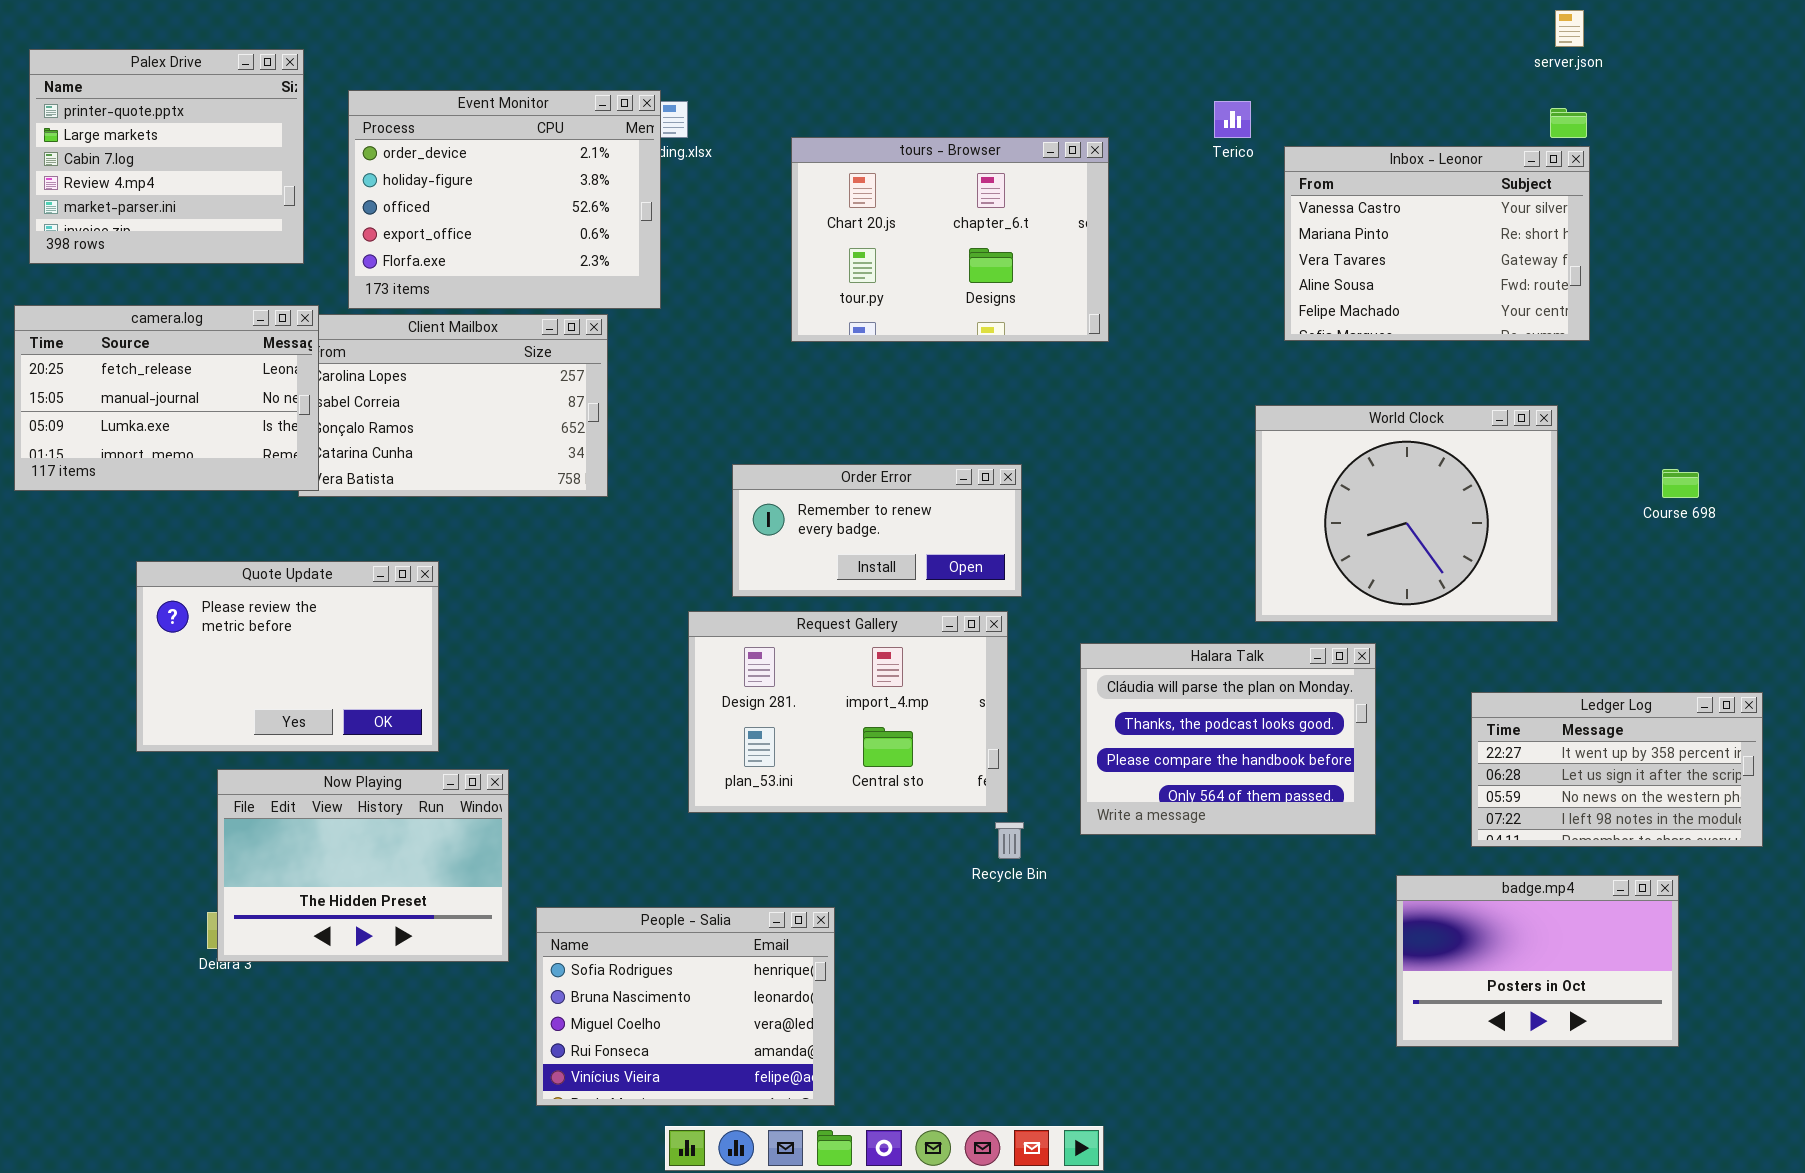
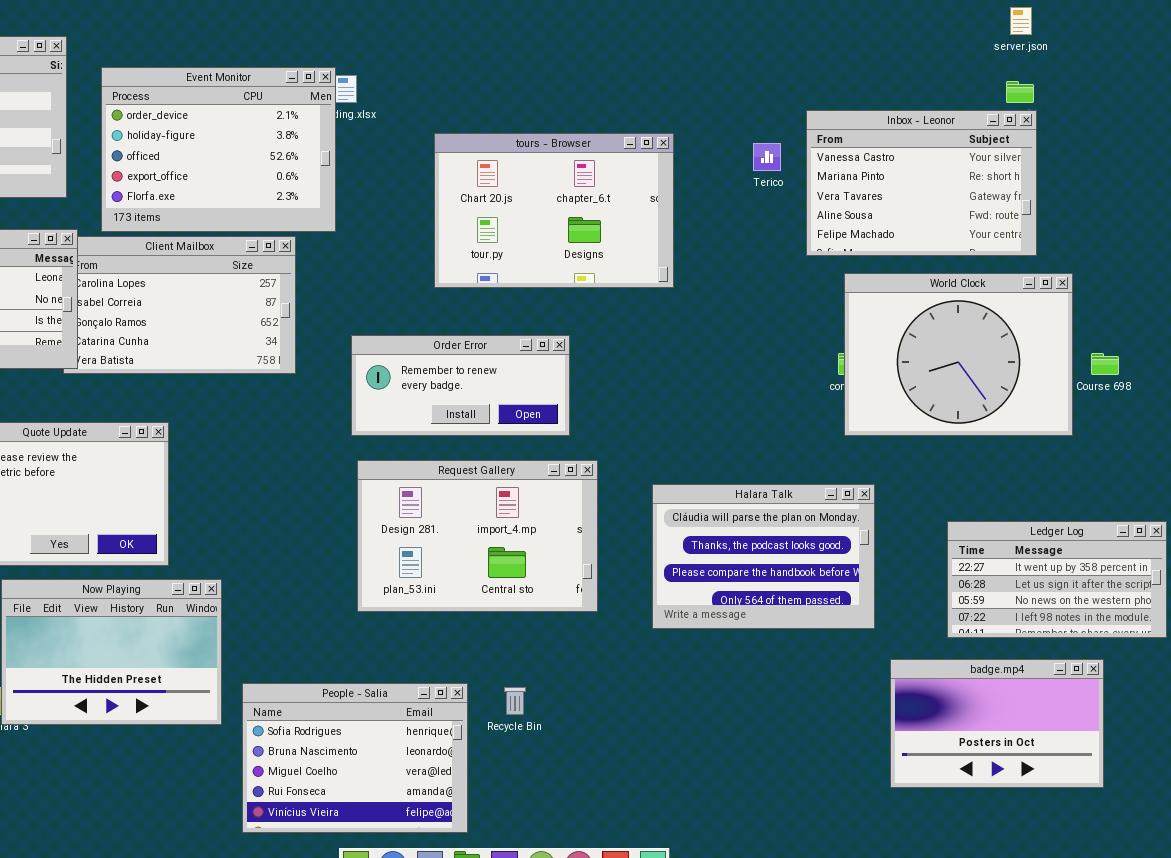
Terico: [1214,101,1251,138] -> [753,143,781,171], moved
tours - Browser: [791,137,1109,342] -> [434,133,674,288], moved
World Clock: [1255,405,1558,622] -> [844,273,1073,436], moved
Order Error: [732,464,1022,597] -> [351,335,570,436], moved
Recycle Bin: [995,822,1024,859] -> [504,687,526,715], moved

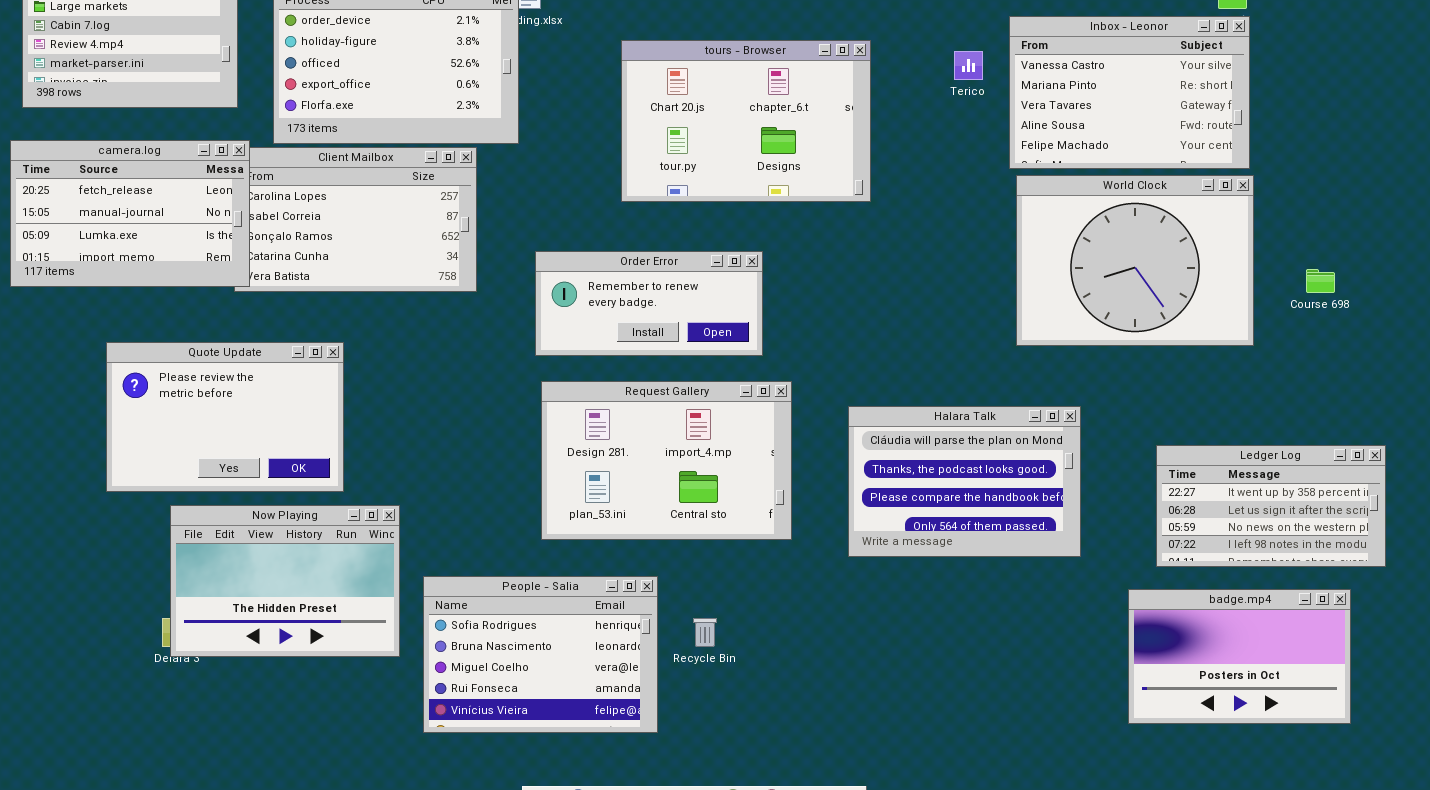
World Clock: [844,273,1073,436] -> [1016,175,1254,346], moved
badge.mp4: [890,659,1104,788] -> [1128,589,1351,724], moved
People - Salia: [242,683,468,833] -> [423,576,658,733], moved

